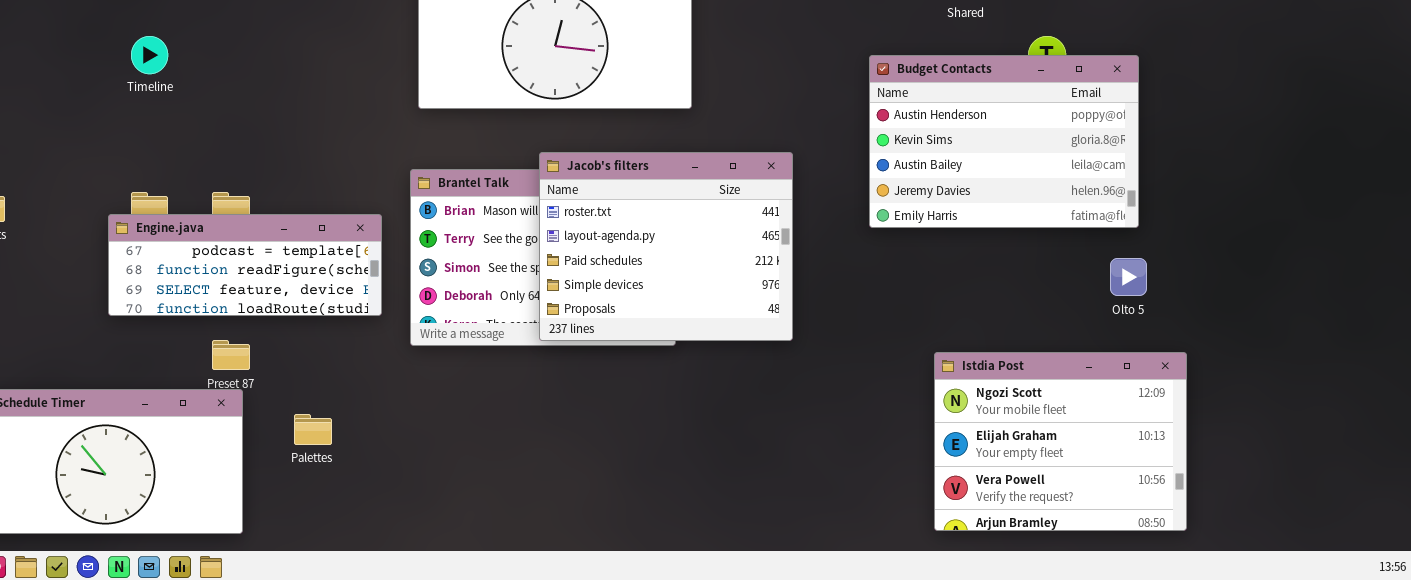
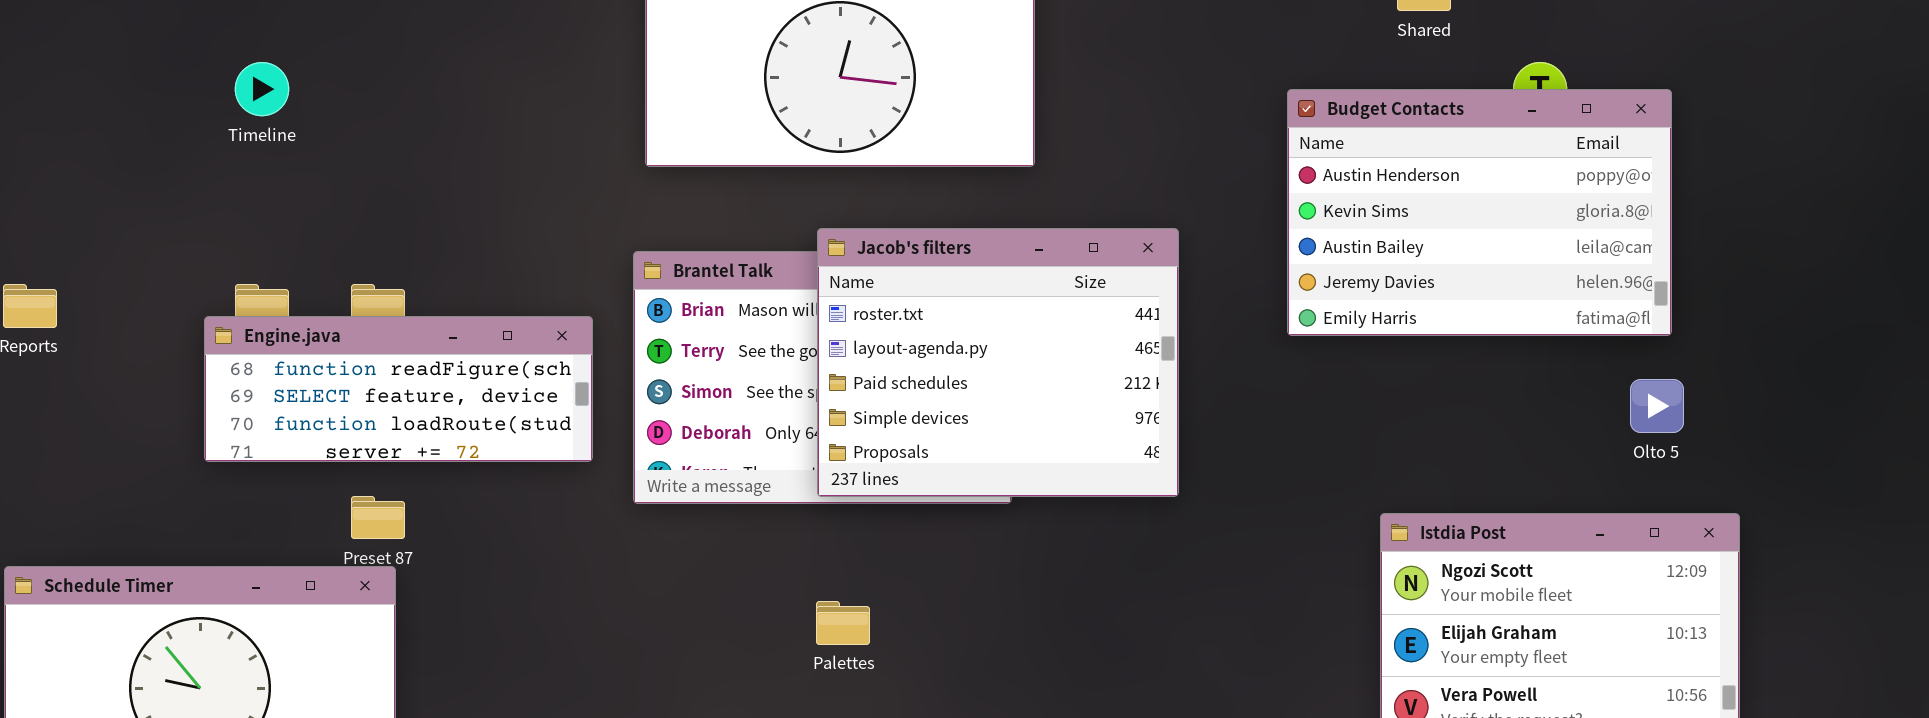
Engine.java: [108,214,382,316] -> [204,316,593,462], scrolled down 1 row
Palettes: [294,414,332,445] -> [816,601,870,645], moved

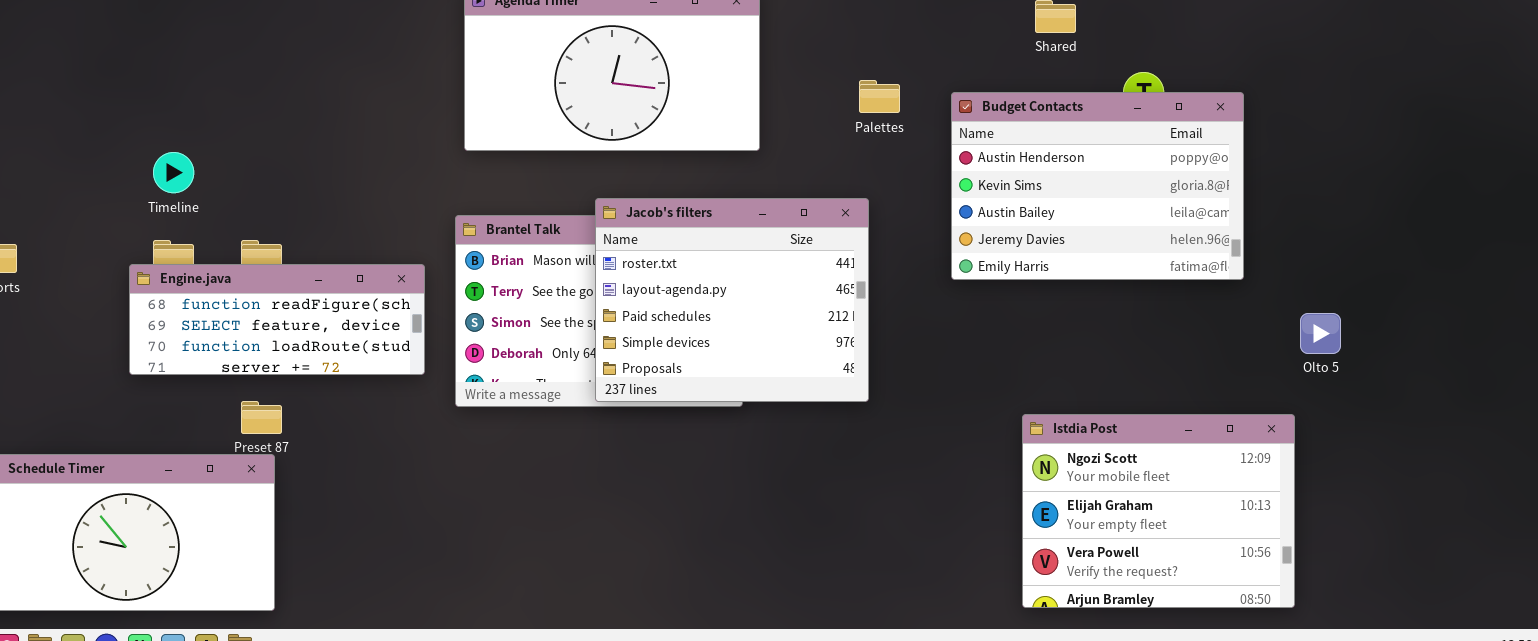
Timeline: [235,62,289,116] -> [153,152,194,193], moved
Olto 5: [1630,379,1684,433] -> [1300,313,1341,354], moved
Palettes: [816,601,870,645] -> [859,80,900,113], moved

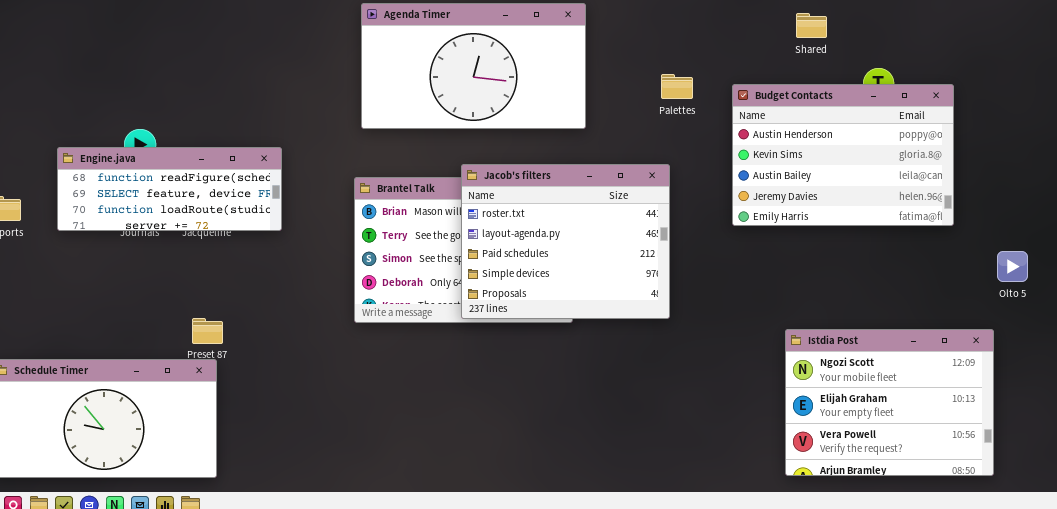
Engine.java: [129,264,425,375] -> [57,147,282,231], moved

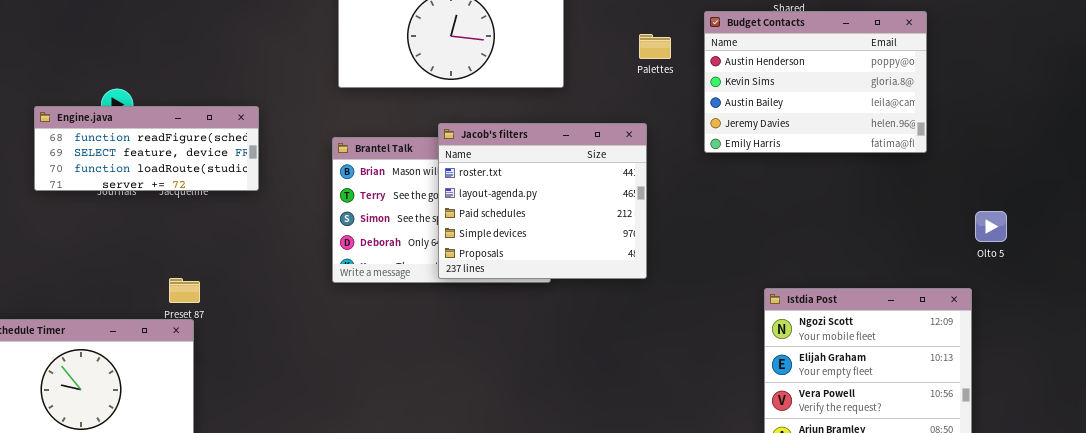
Budget Contacts: [732,84,954,226] -> [704,11,927,153], moved

